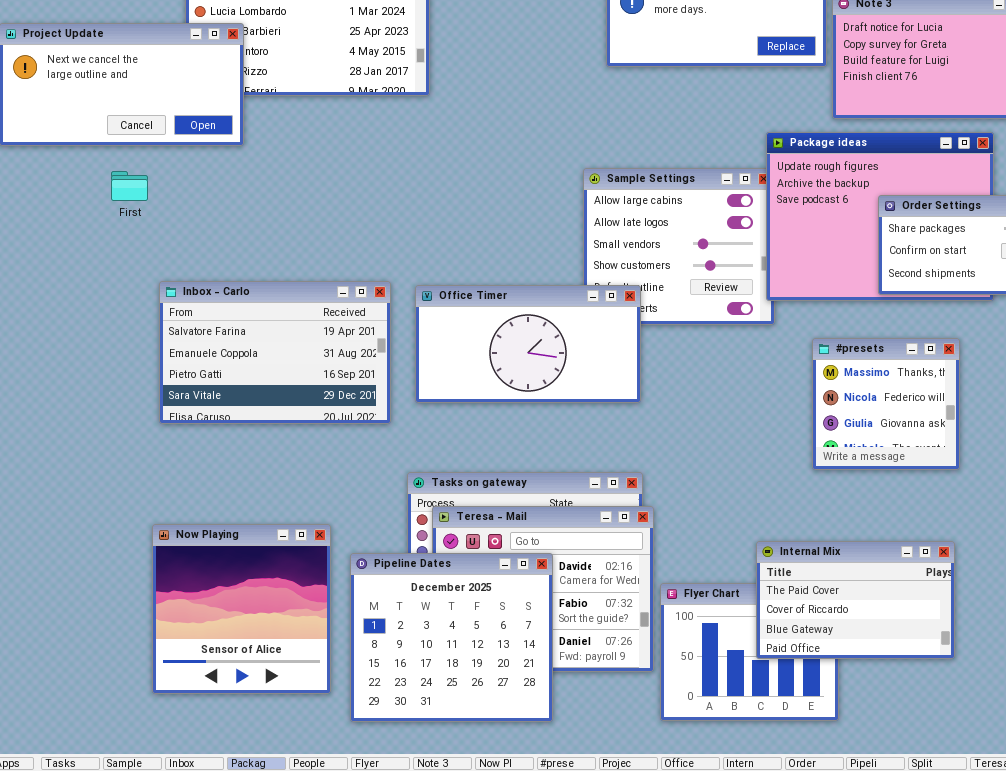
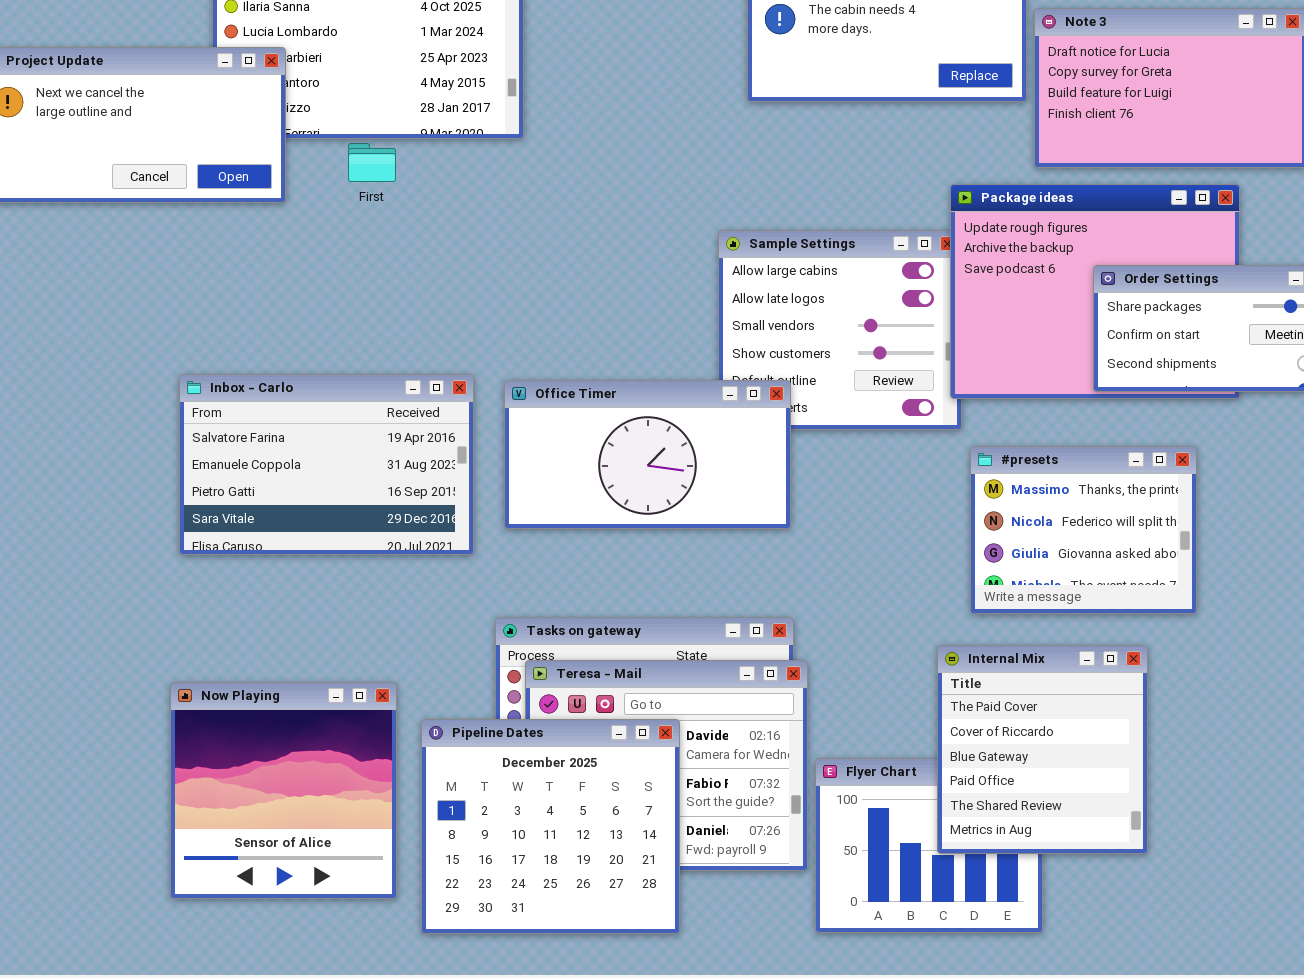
First: [111,171,148,201] -> [348,143,396,182], moved
#presets: [812,338,960,470] -> [970,446,1197,614], resized
Internal Mix: [756,541,955,659] -> [937,645,1148,854], resized

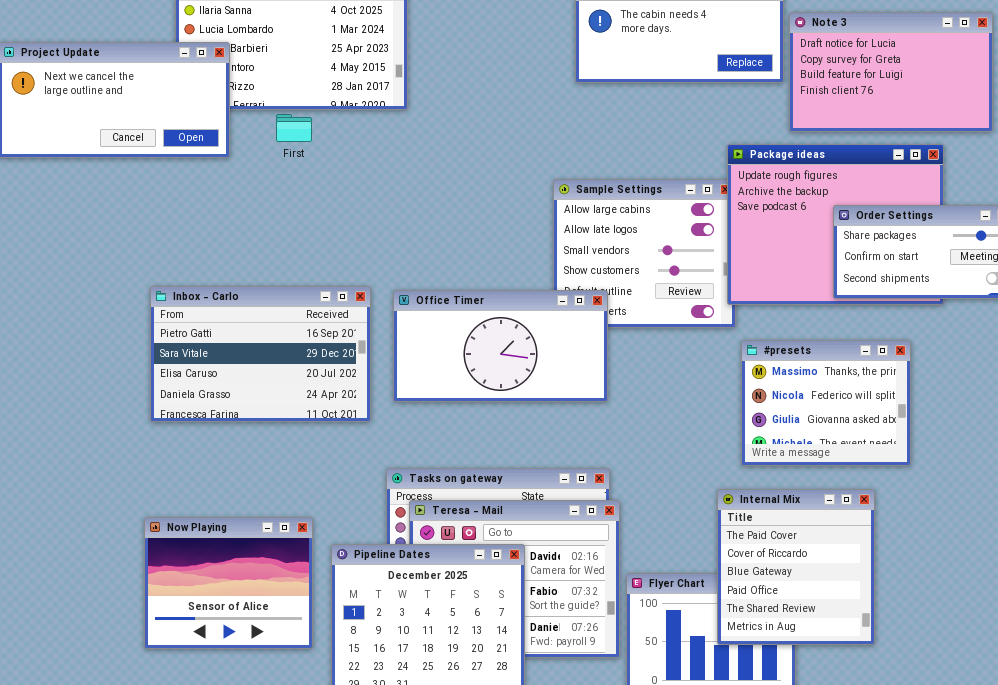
Inbox - Carlo: [179,374,474,555] -> [150,286,371,422], scrolled down 2 rows
Now Playing: [170,682,397,899] -> [144,517,313,649], resized

